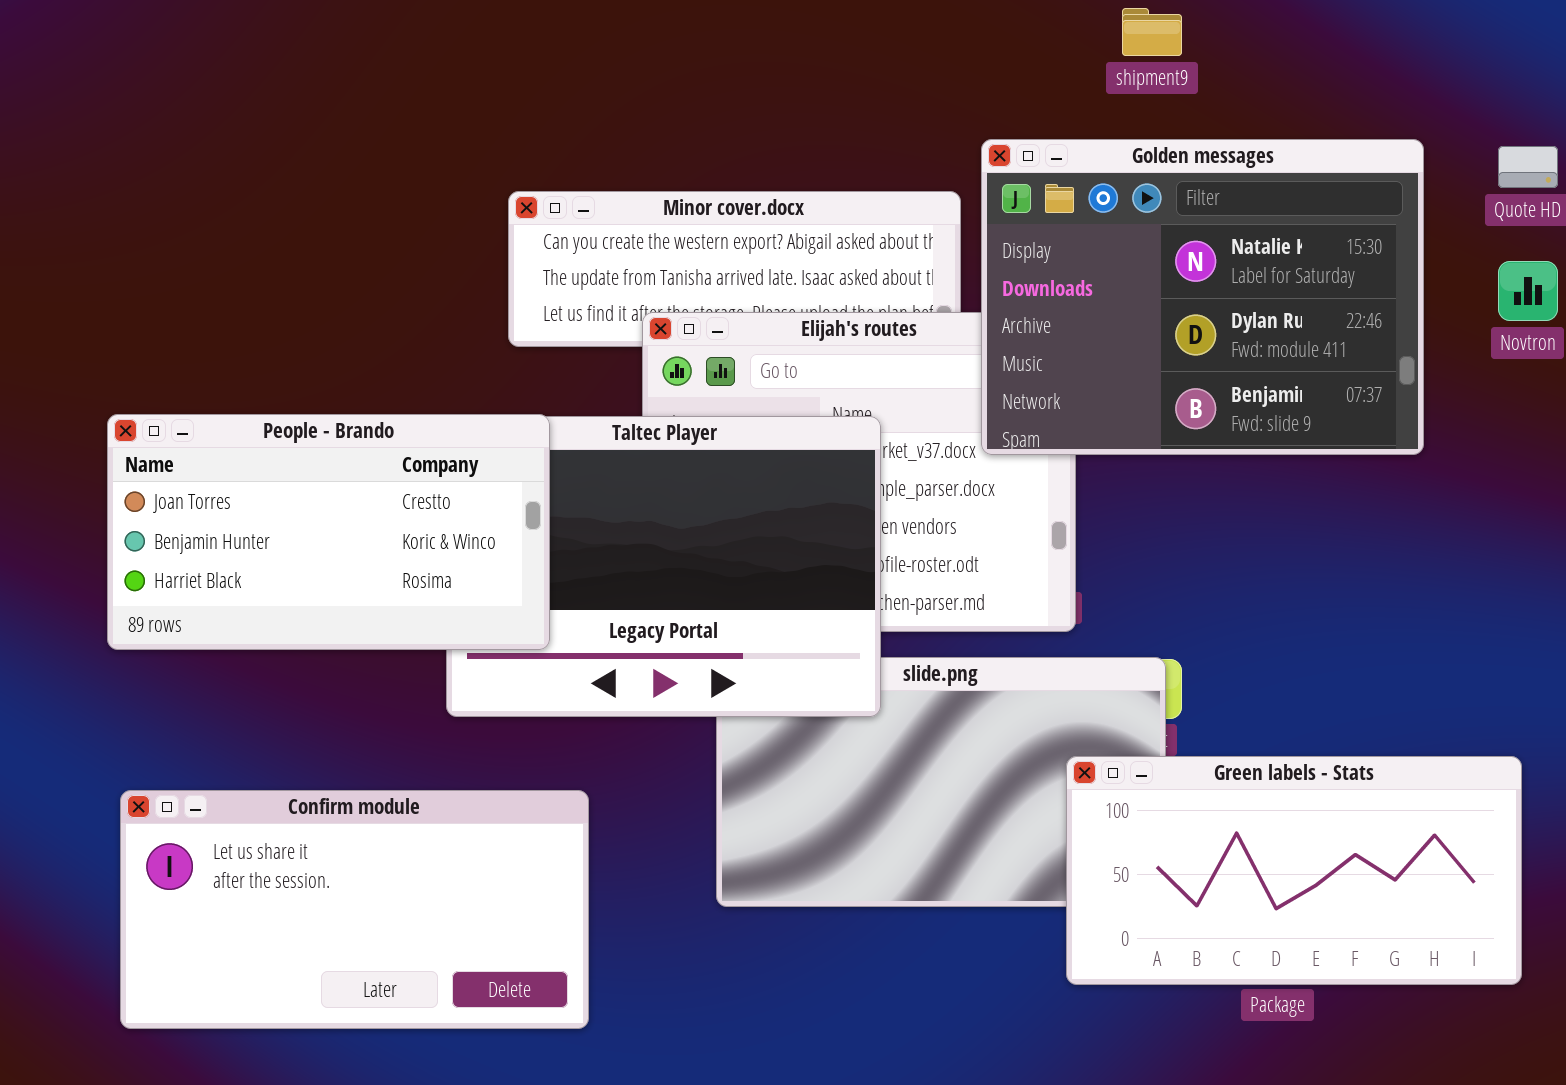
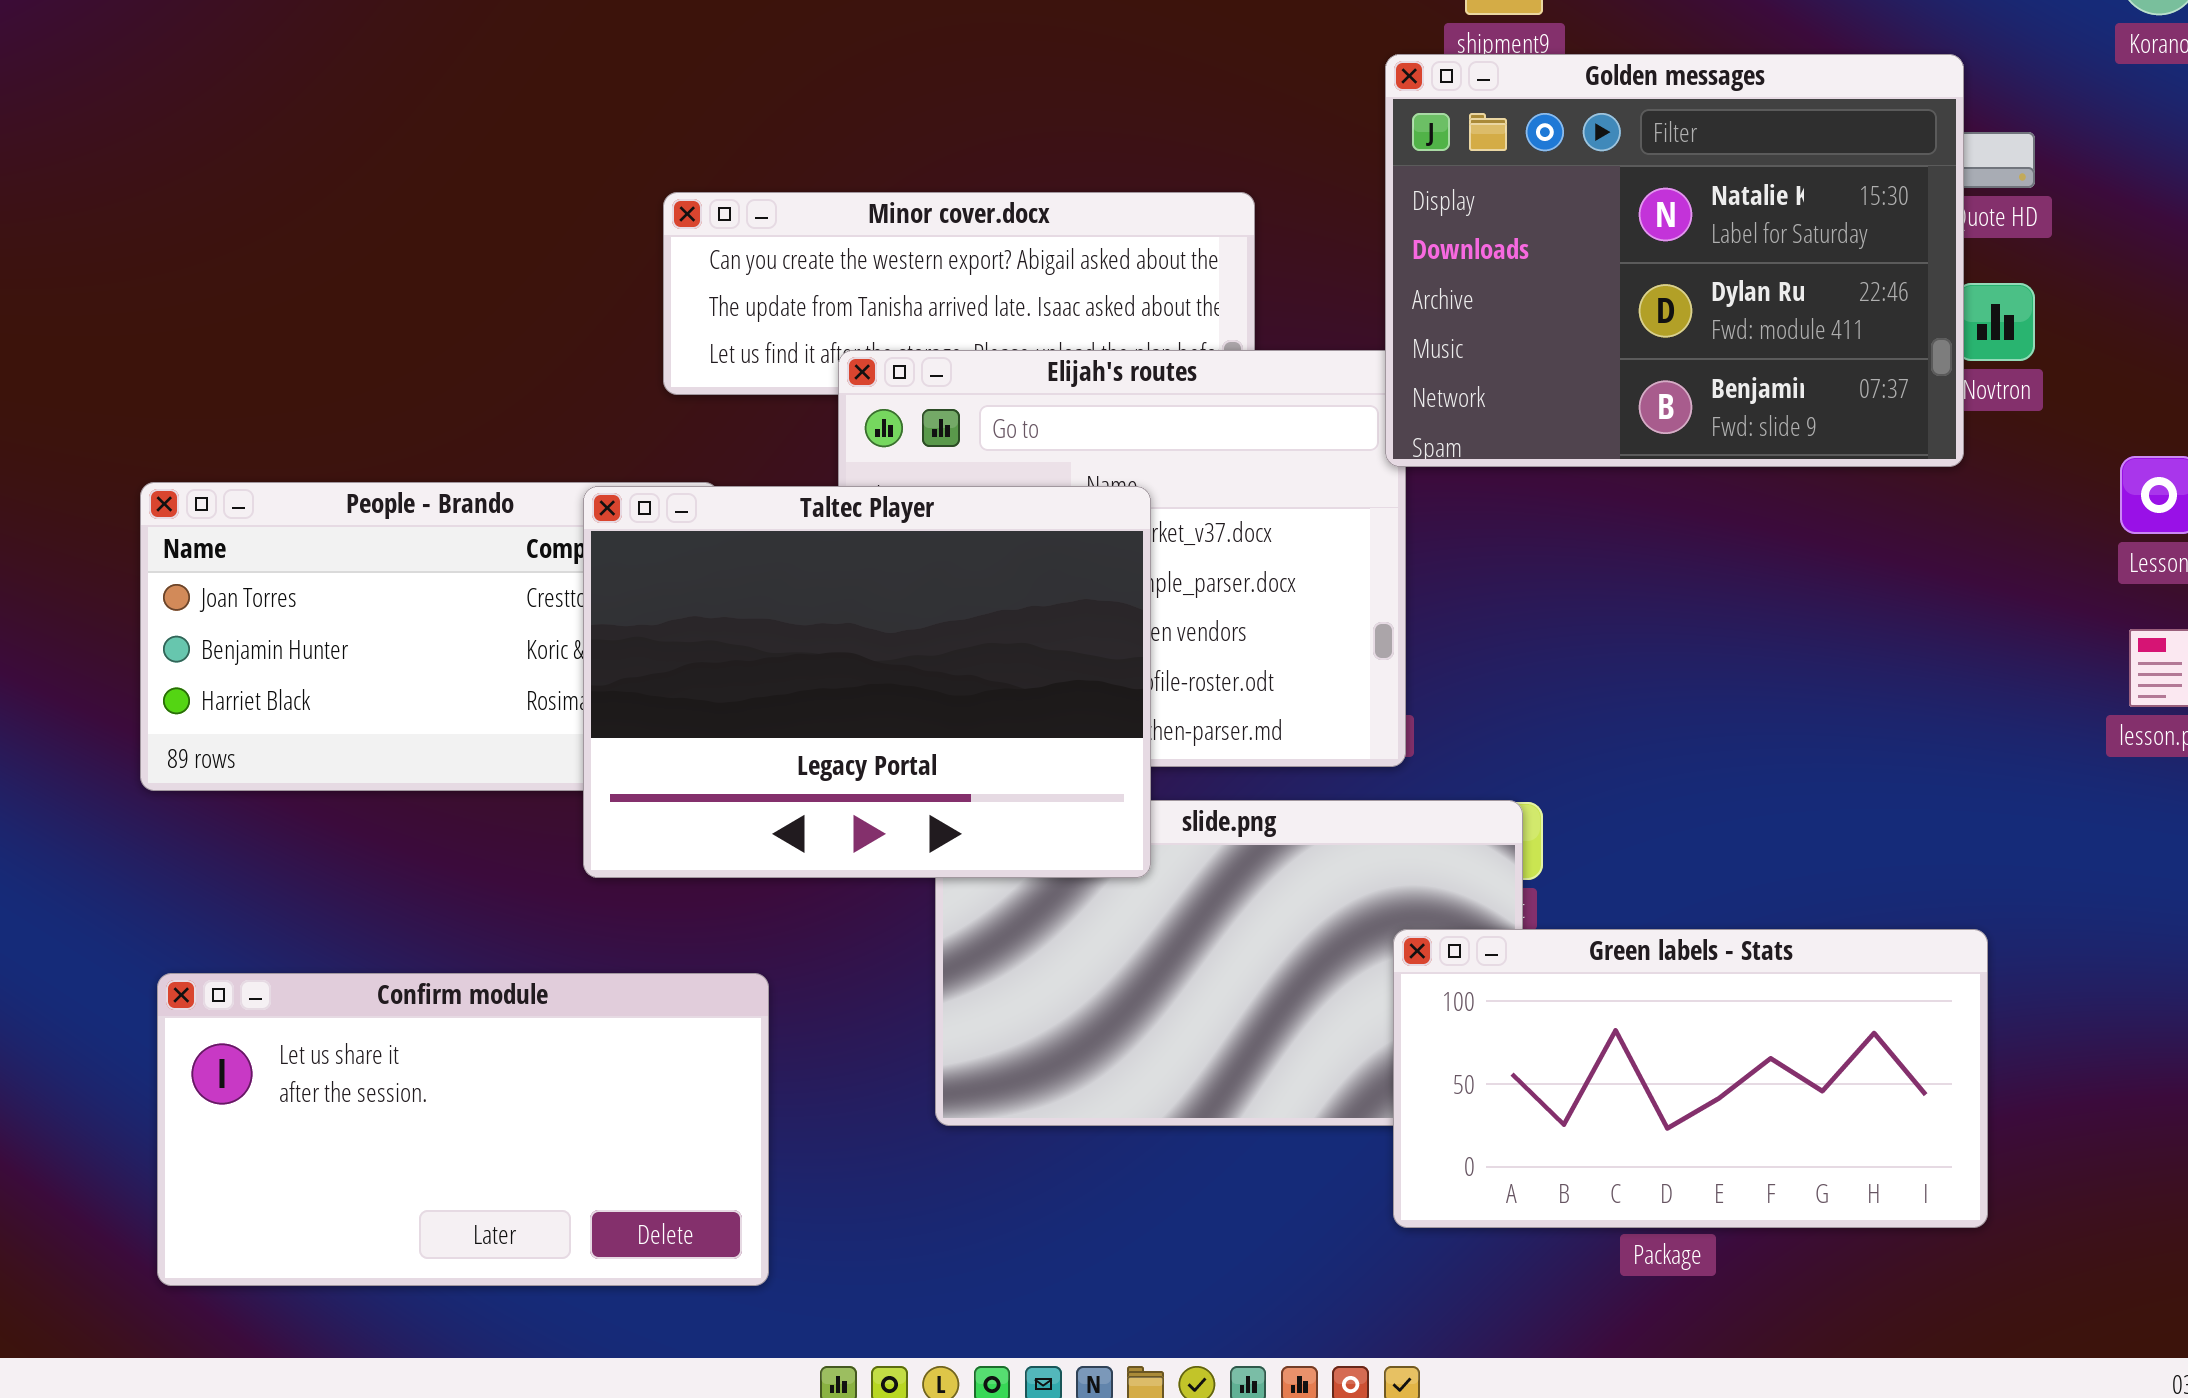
Golden messages: [981,139,1424,455] -> [1385,54,1964,467], moved
Taltec Player: [446,416,881,717] -> [583,486,1151,878], raised

